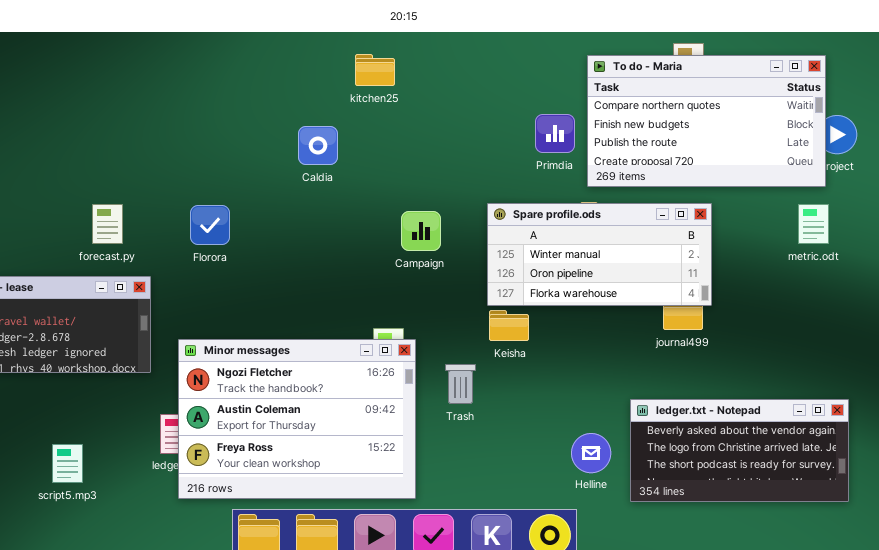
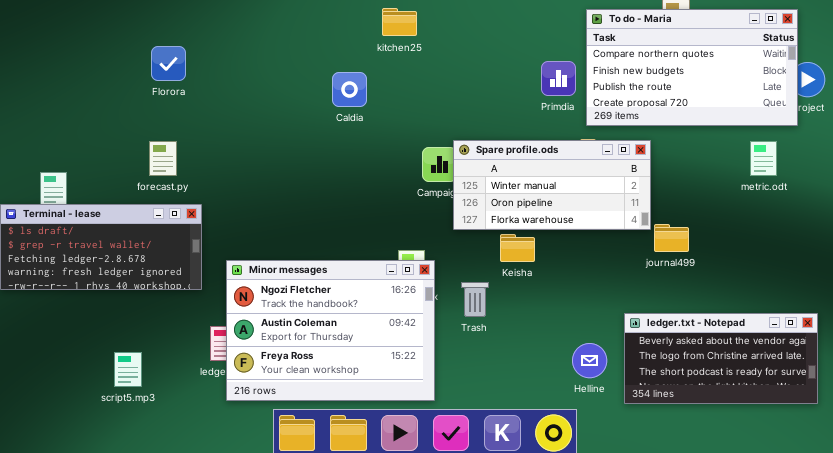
Spare profile.ods: [487,203,712,306] -> [453,140,651,230], moved
metric.odt: [798,204,829,244] -> [750,141,777,176], moved
Florora: [190,205,230,245] -> [151,46,186,81], moved

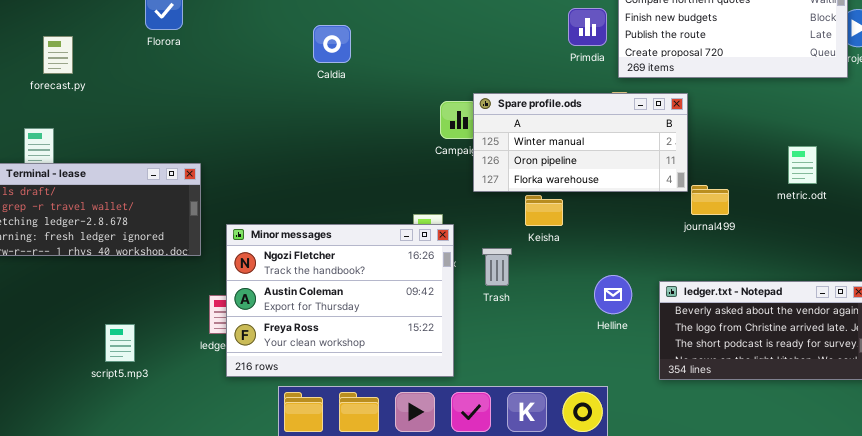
Caldia: [332,72,367,107] -> [313,25,351,63], moved
forecast.py: [149,141,177,176] -> [43,36,73,74], moved
metric.odt: [750,141,777,176] -> [788,146,817,184], moved
Helline: [572,343,607,378] -> [594,275,632,314], moved

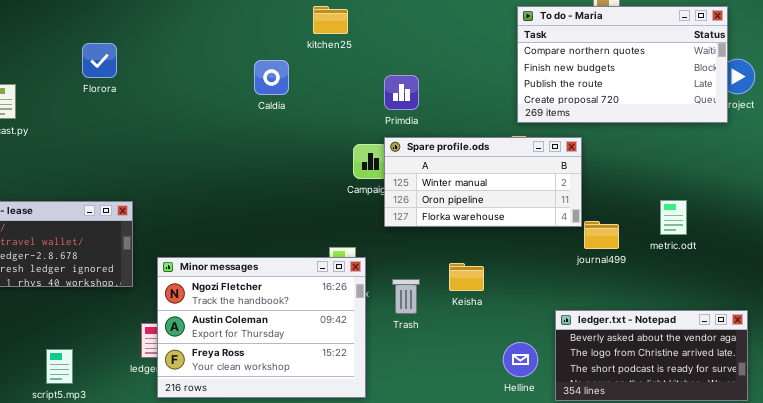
Primdia: [568,8,607,46] -> [384,75,419,110], moved
Caldia: [313,25,351,63] -> [254,60,289,95], moved
metric.odt: [788,146,817,184] -> [660,200,687,235], moved
Keisha: [525,195,563,226] -> [449,263,484,291], moved
Helline: [594,275,632,314] -> [503,342,538,377], moved

